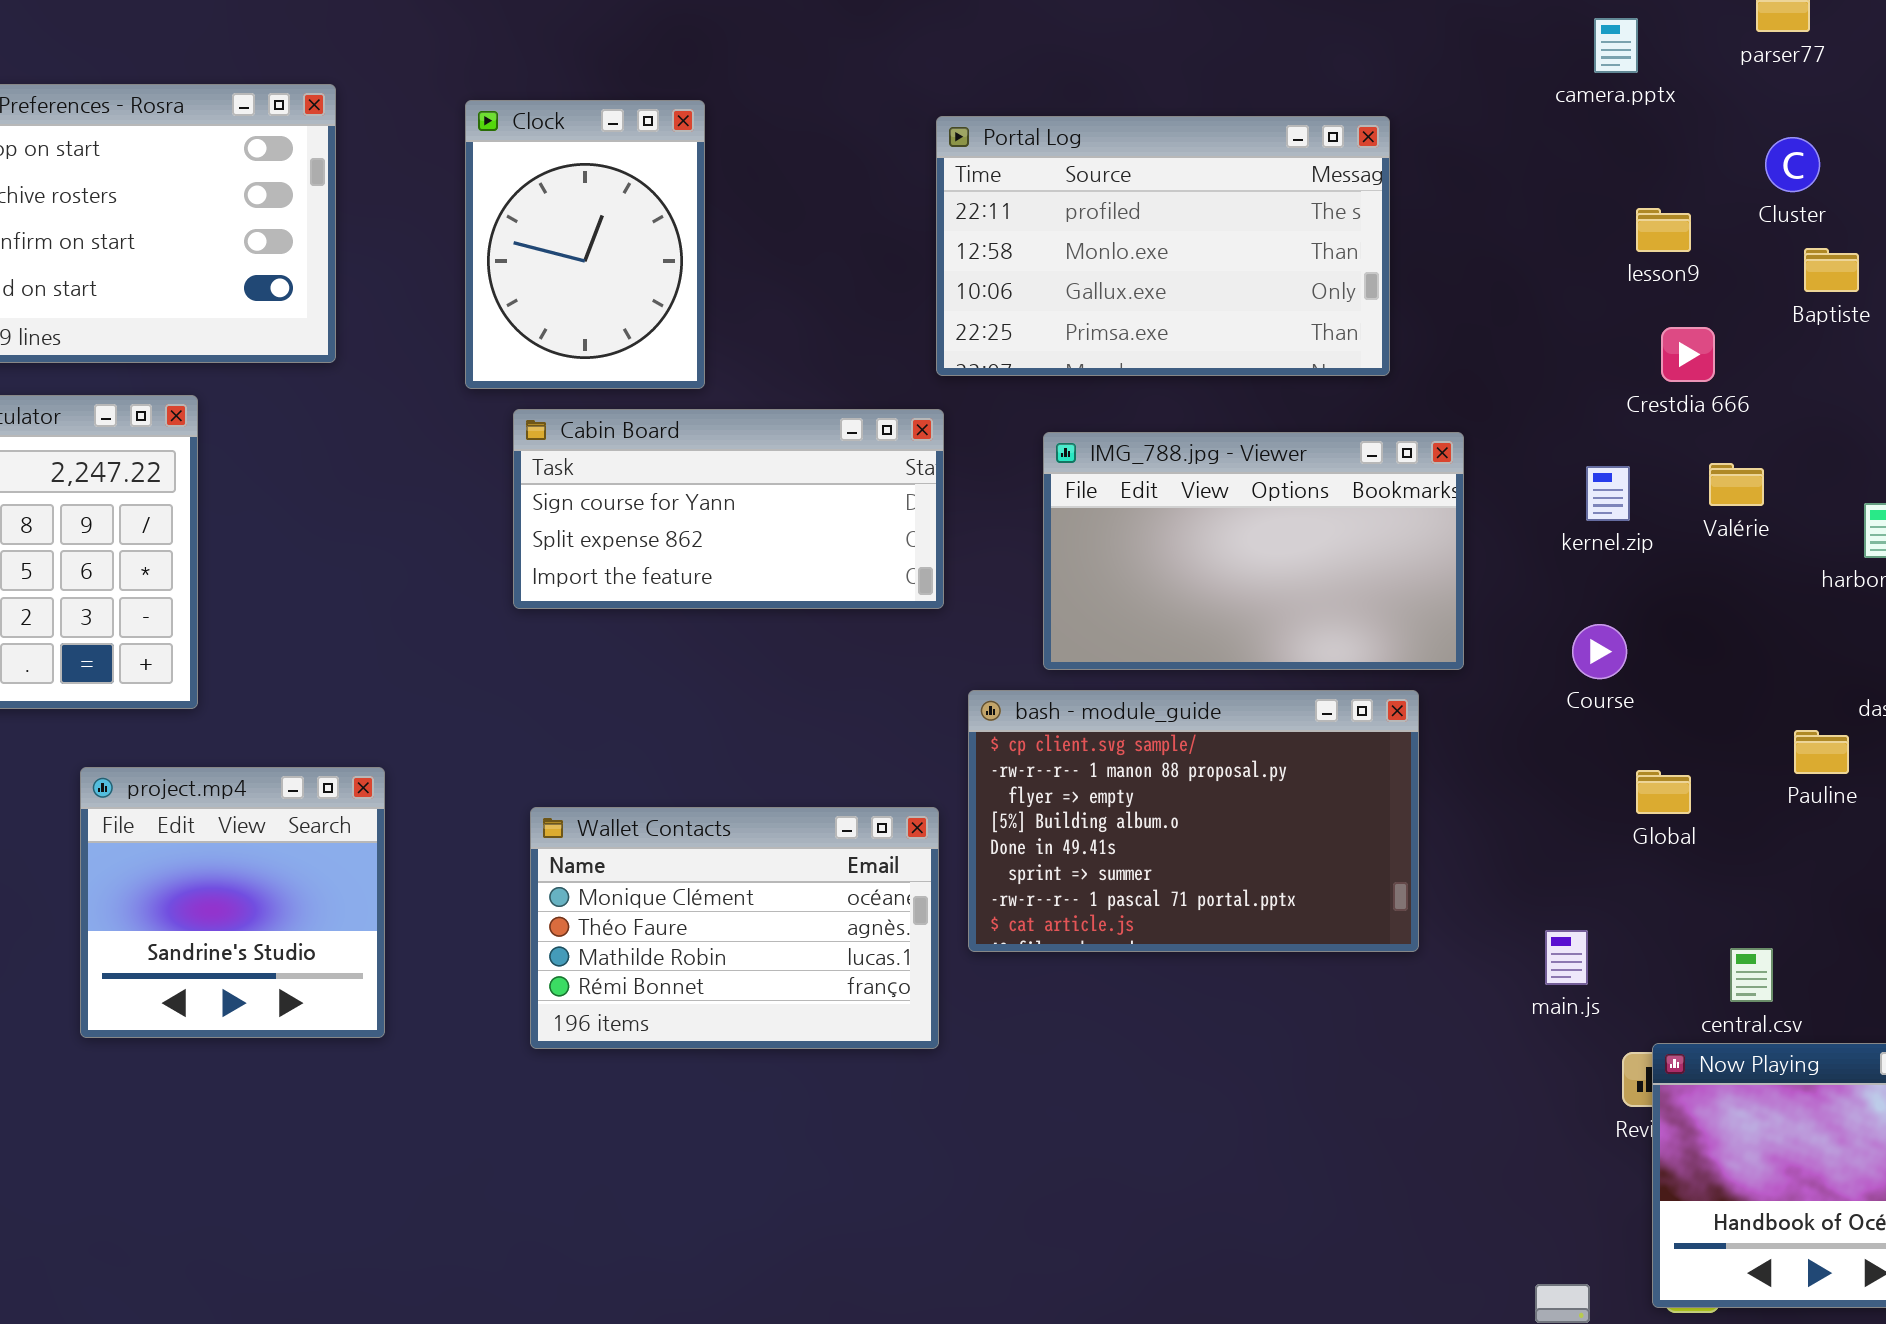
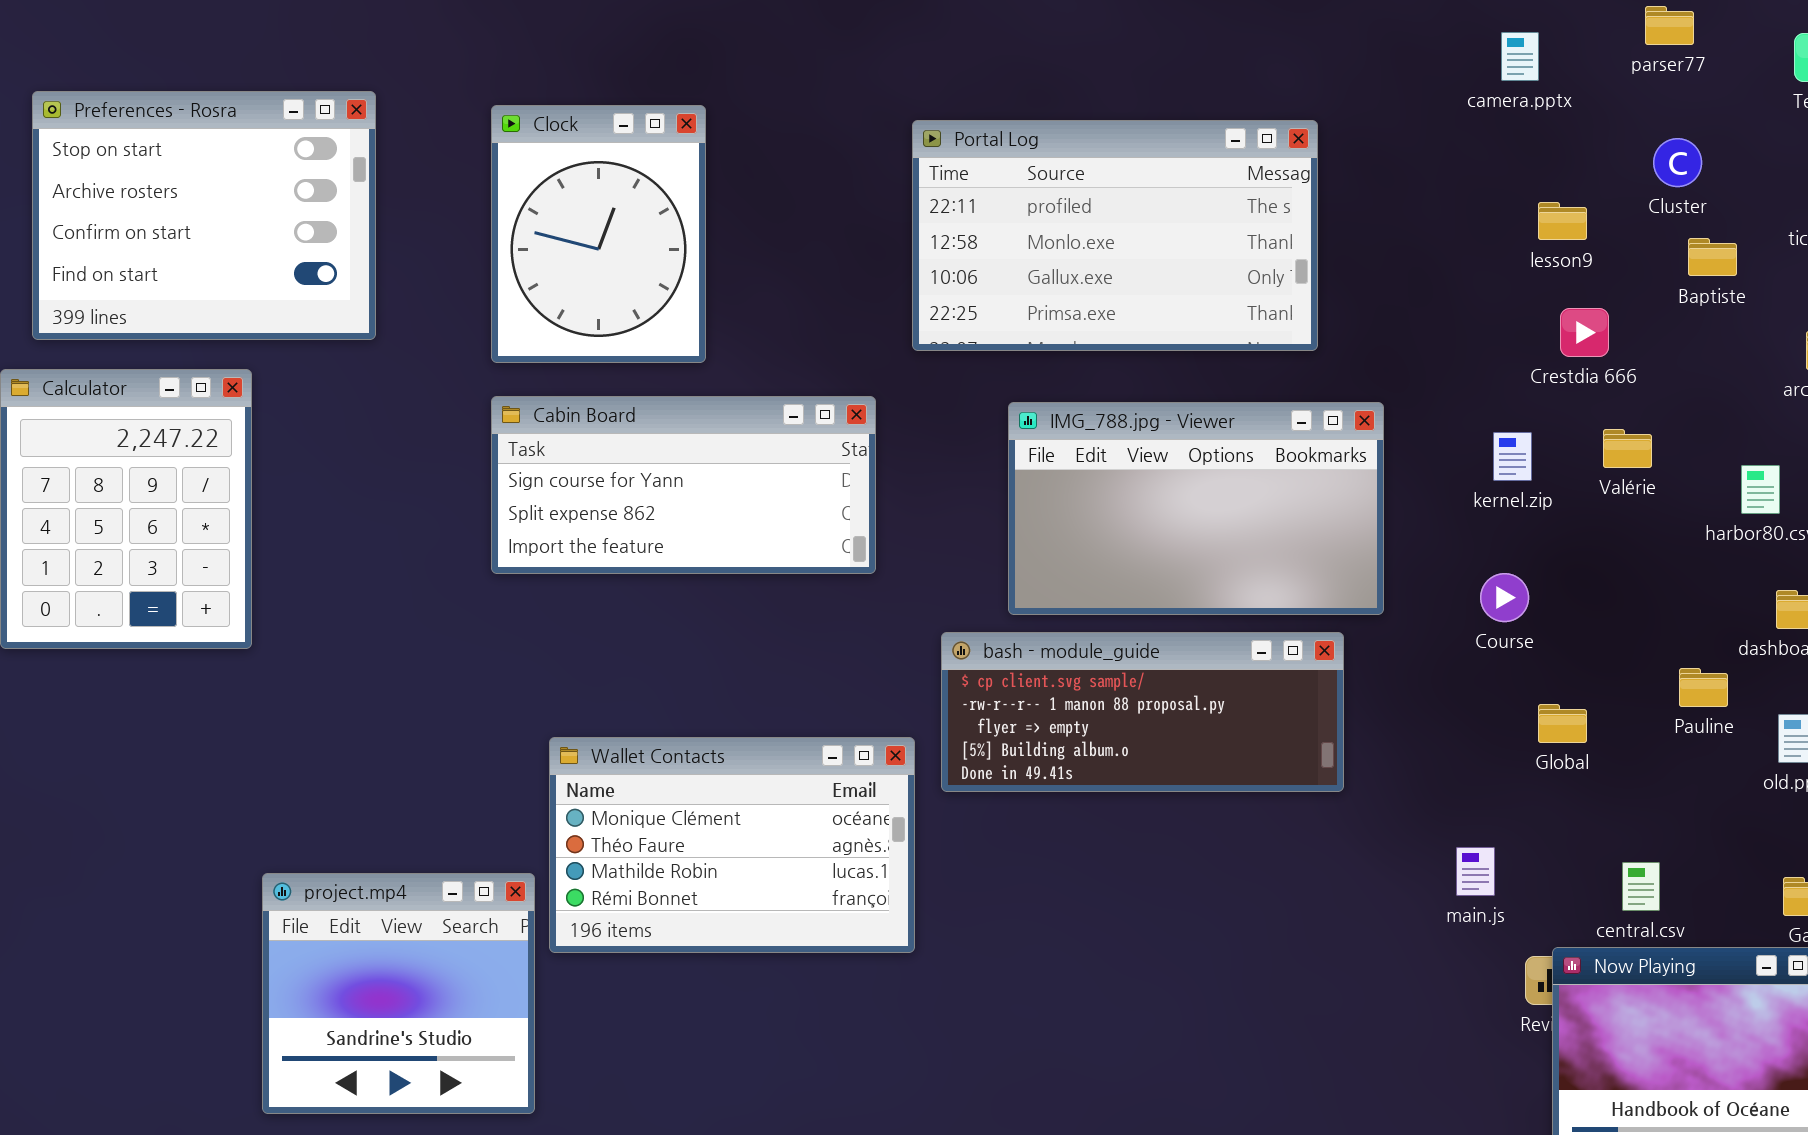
Cabin Board: [513,409,944,609] -> [491,396,876,574], moved
bash - module_guide: [968,690,1419,952] -> [941,632,1344,792], resized
project.mp4: [80,767,385,1038] -> [262,873,535,1114], moved

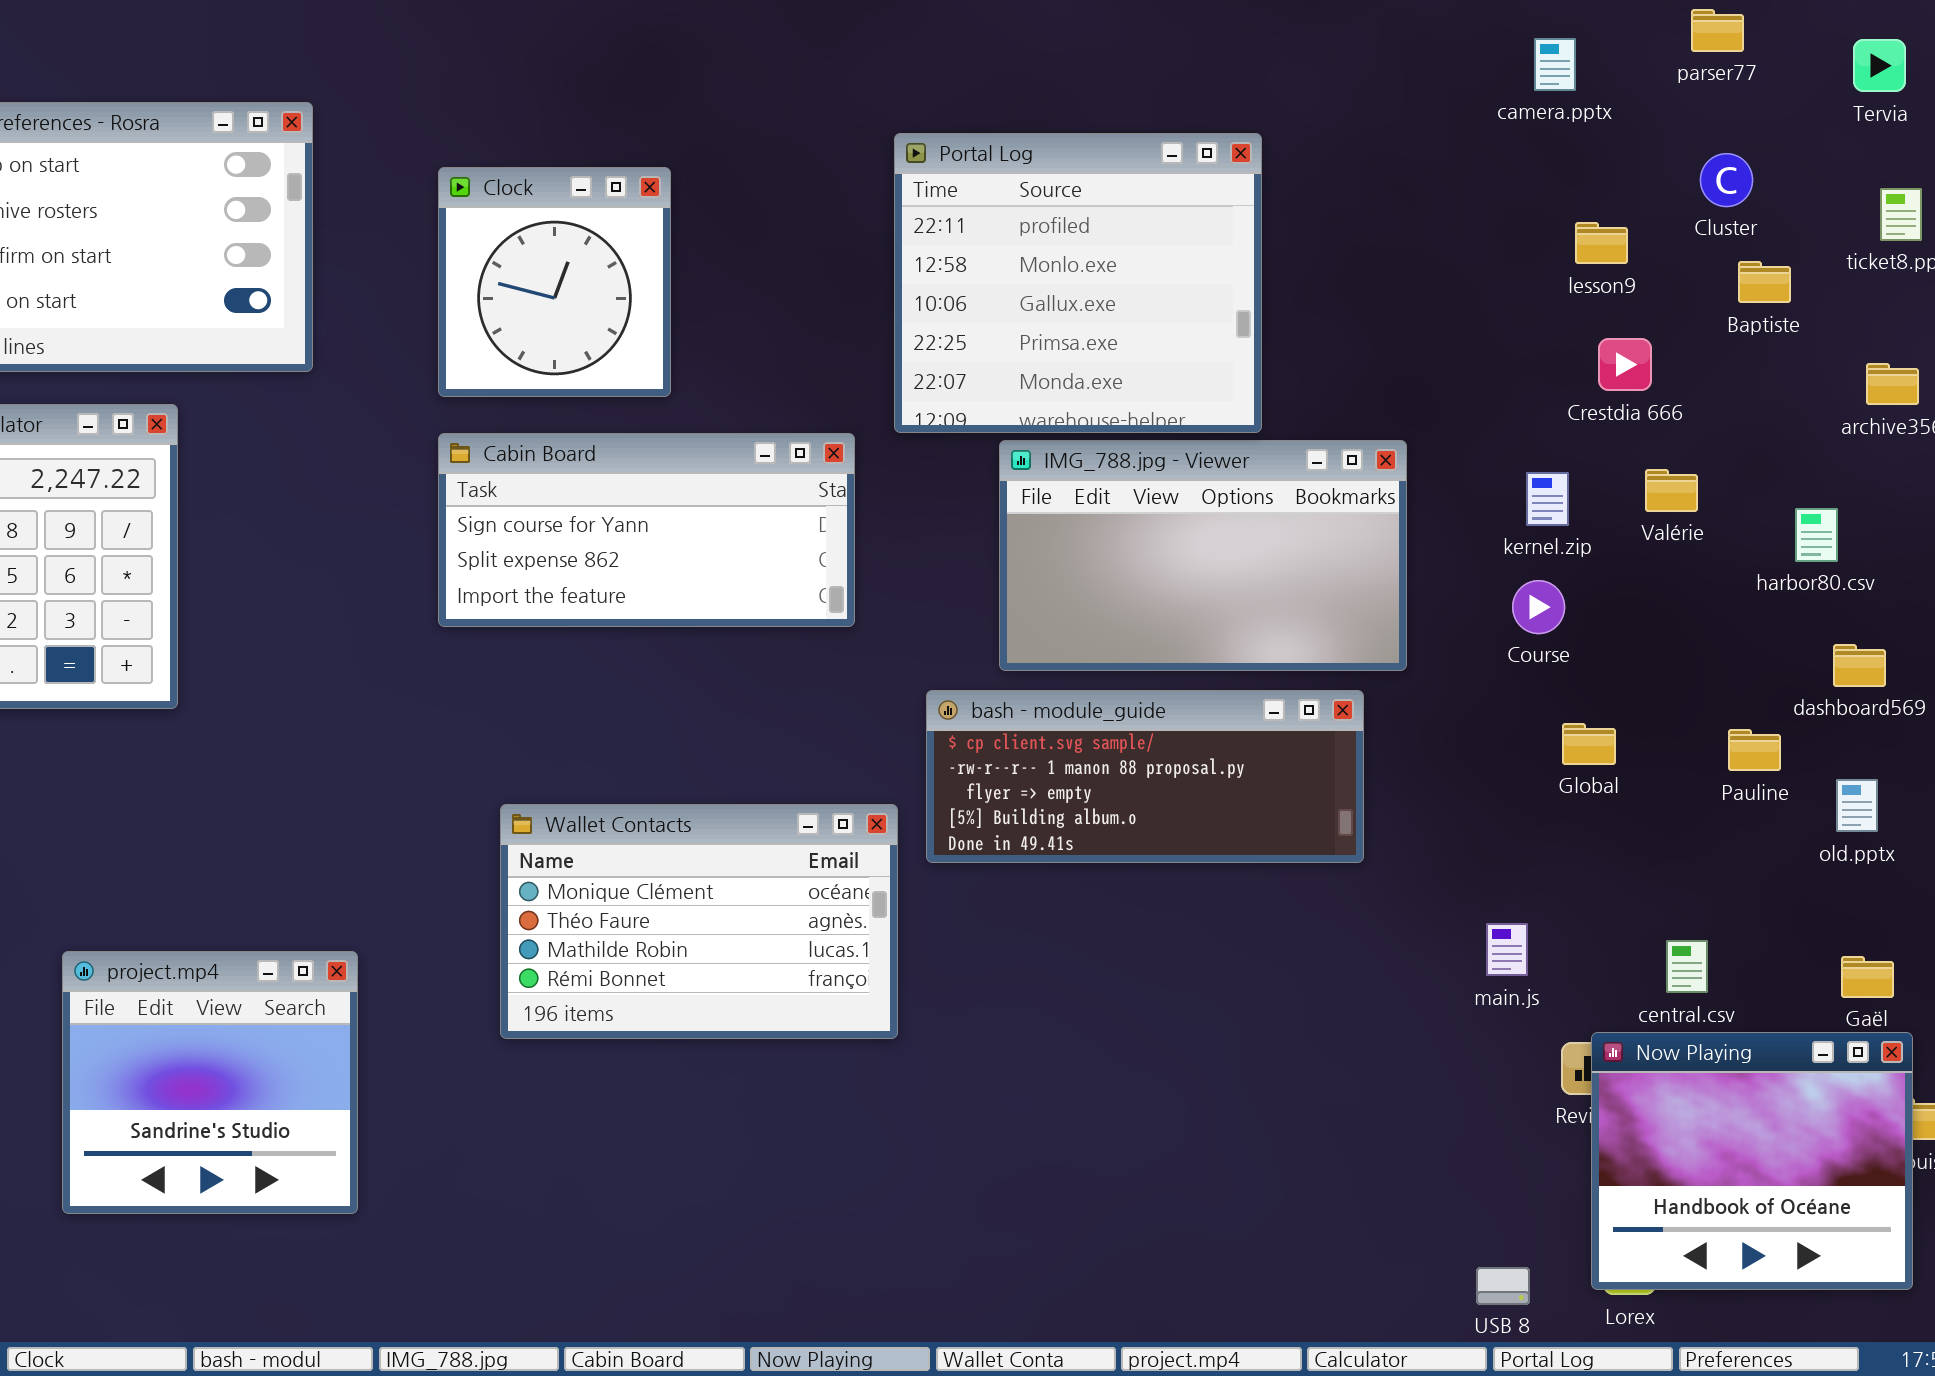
Clock: [491,105,706,363] -> [438,167,671,397], resized
Portal Log: [912,120,1318,351] -> [894,133,1262,433], resized
Course: [1480,573,1529,622] -> [1512,580,1565,634], moved
Global: [1538,704,1587,743] -> [1562,723,1616,765], moved
project.mp4: [262,873,535,1114] -> [62,951,358,1214], moved

